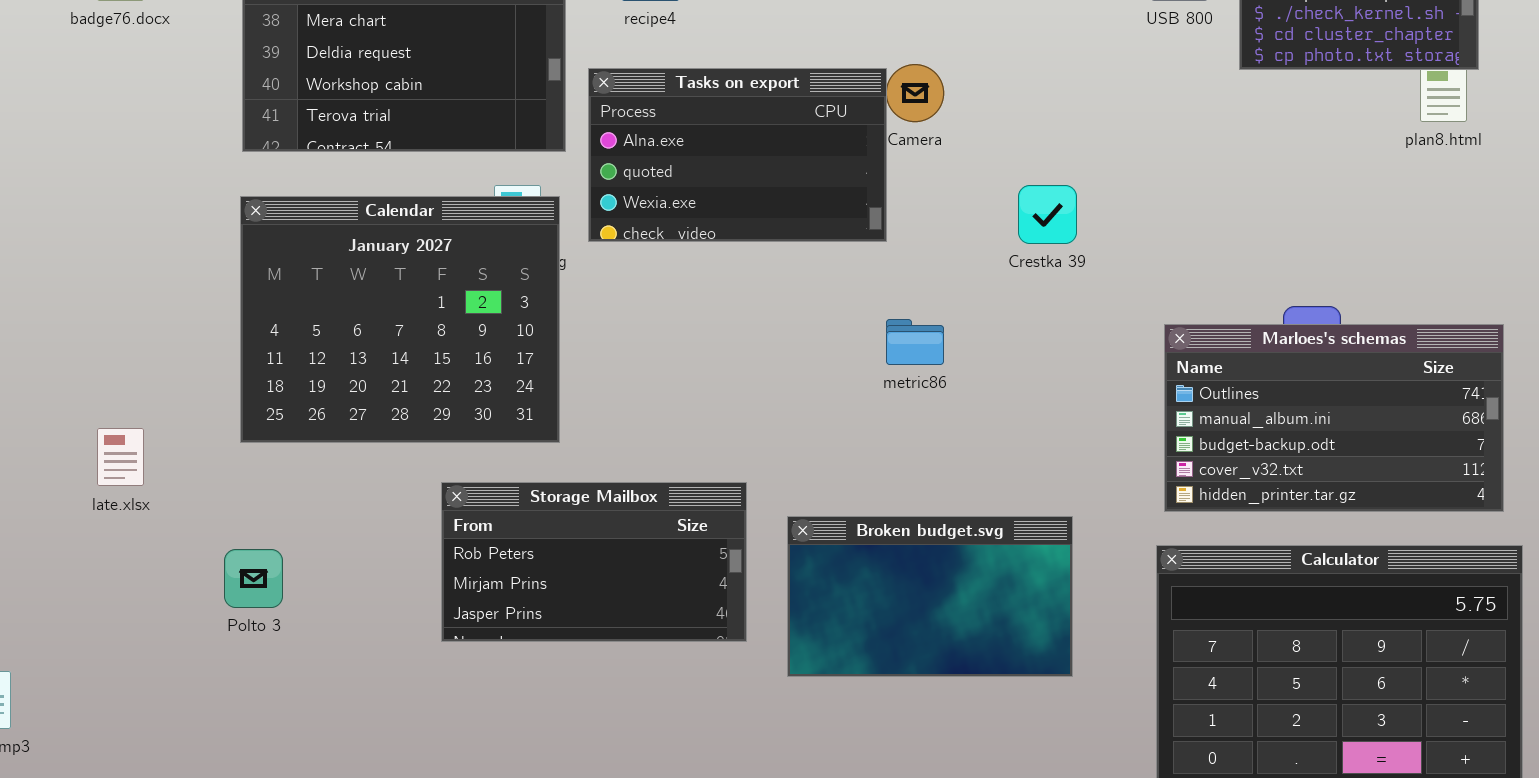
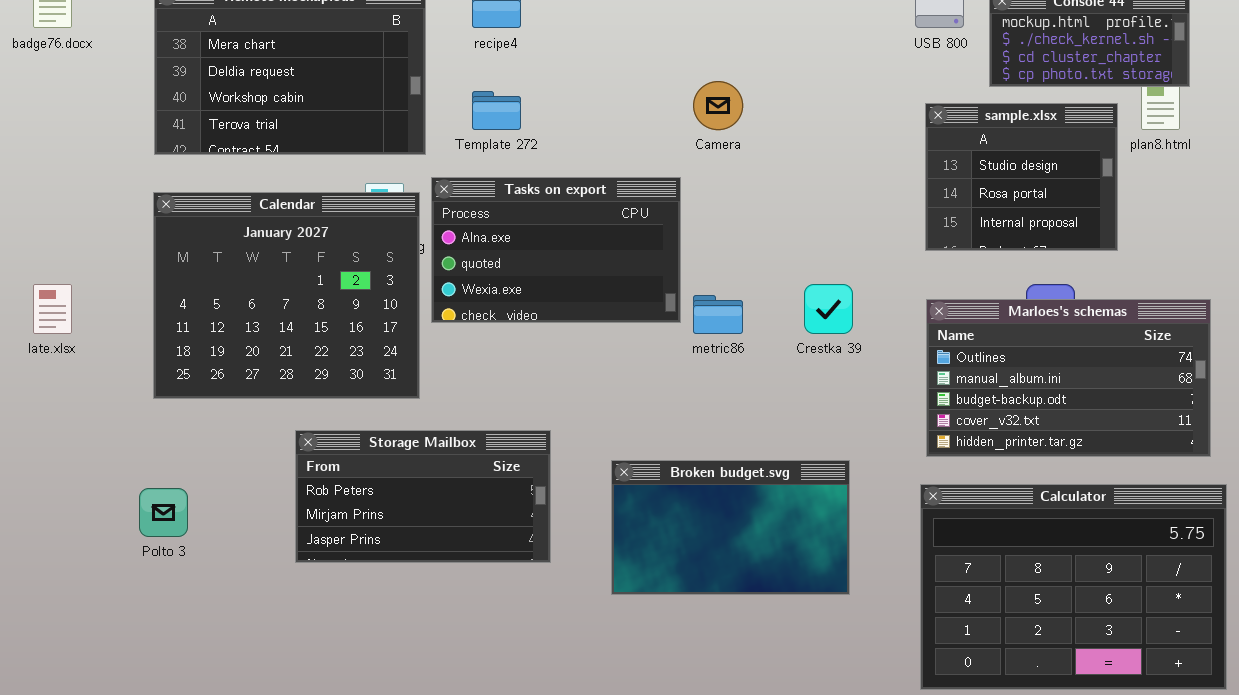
Tasks on export: [588,68,887,242] -> [431,177,681,323], moved
sample.xlsx: none -> [925,103,1118,251], opened
Crestka 39: [1018,185,1077,244] -> [804,284,853,334], moved
late.xlsx: [97,428,144,486] -> [33,284,72,334], moved
Storage Mailbox: [441,482,747,642] -> [295,430,551,563], moved

